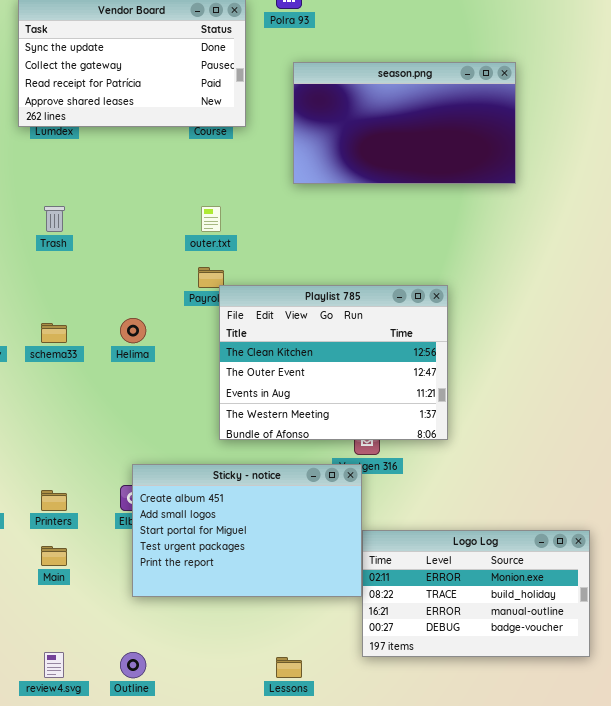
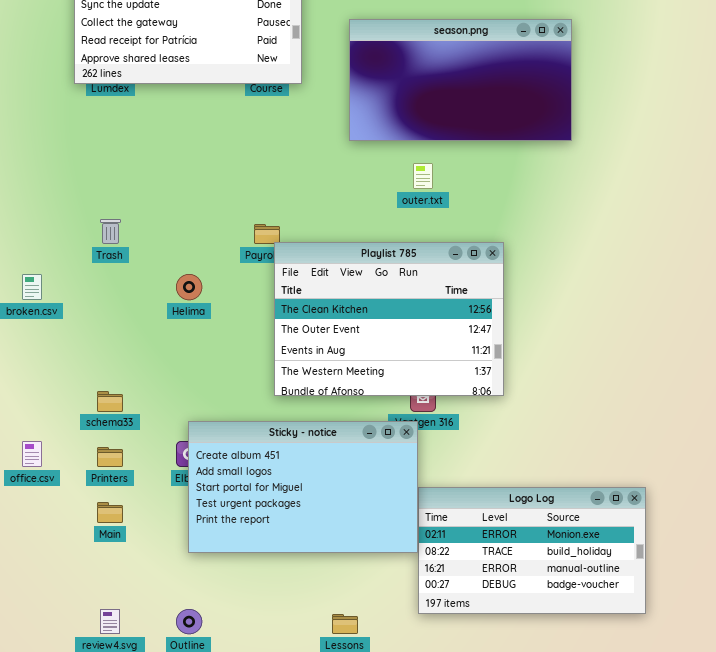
Trash: [44,206,65,232] -> [100,219,121,244], moved
outer.txt: [201,206,221,232] -> [413,163,433,189], moved
schema33: [41,323,67,343] -> [97,391,123,412], moved

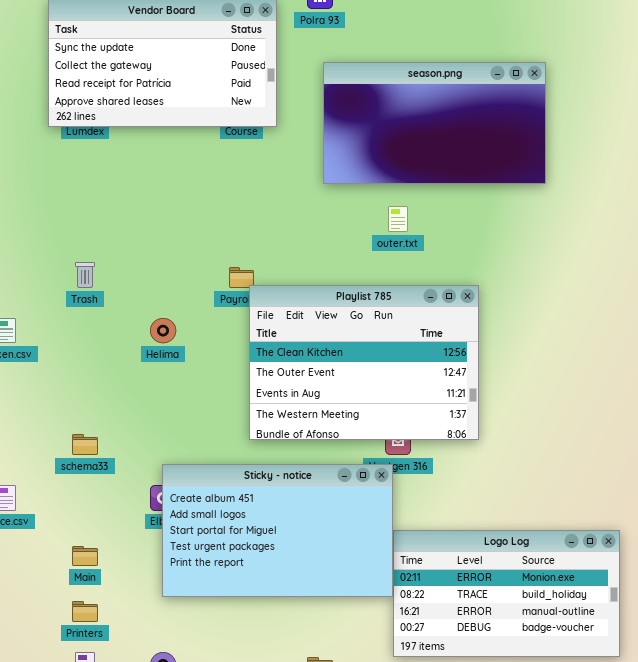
Printers: [97,447,123,467] -> [72,601,98,622], moved

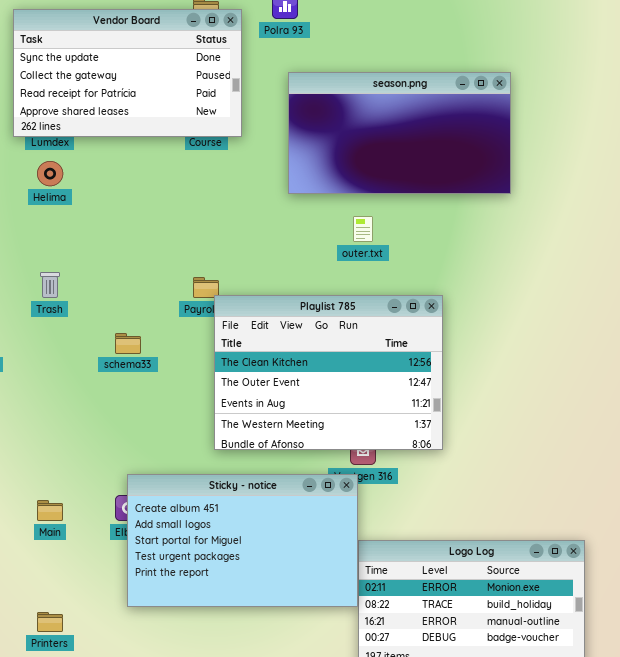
Helima: [150,318,176,343] -> [37,161,63,186], moved
schema33: [72,434,98,455] -> [115,333,141,354], moved
Main: [72,546,98,566] -> [37,500,63,521], moved

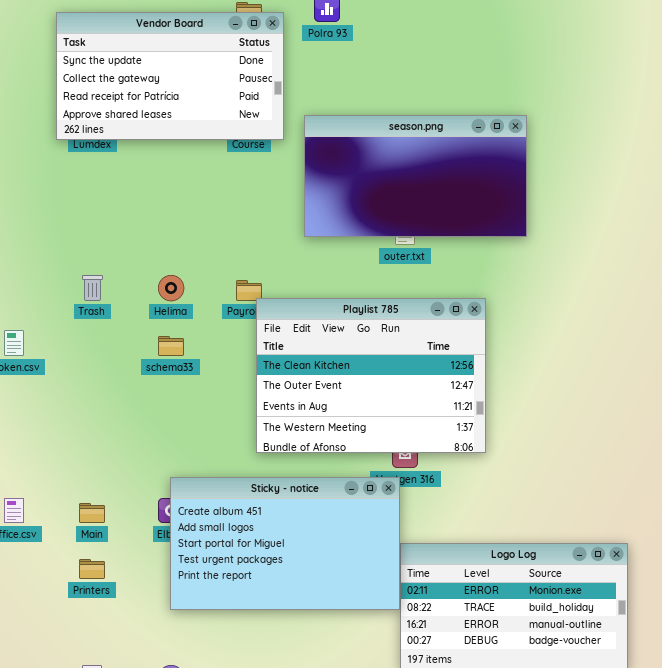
season.png: [288,72,511,194] -> [304,115,527,237], moved
Helima: [37,161,63,186] -> [158,275,184,301], moved
Printers: [37,612,63,632] -> [79,559,105,579], moved

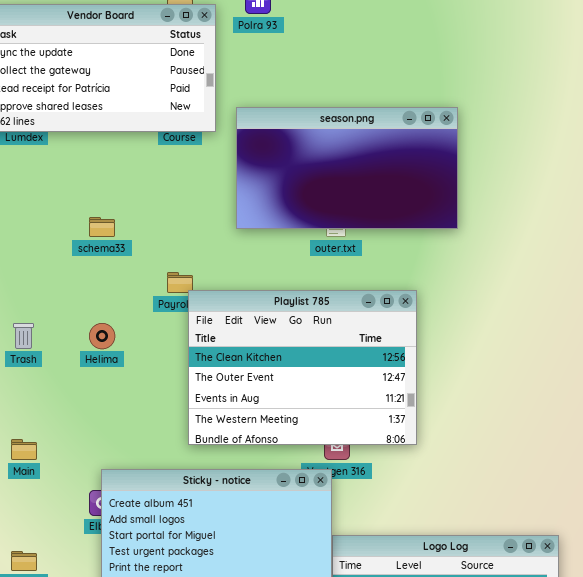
Trash: [82,275,103,301] -> [13,323,34,349], moved
Helima: [158,275,184,301] -> [89,323,115,349], moved
schema33: [158,336,184,356] -> [89,217,115,237], moved
Main: [79,503,105,523] -> [11,439,37,460], moved

